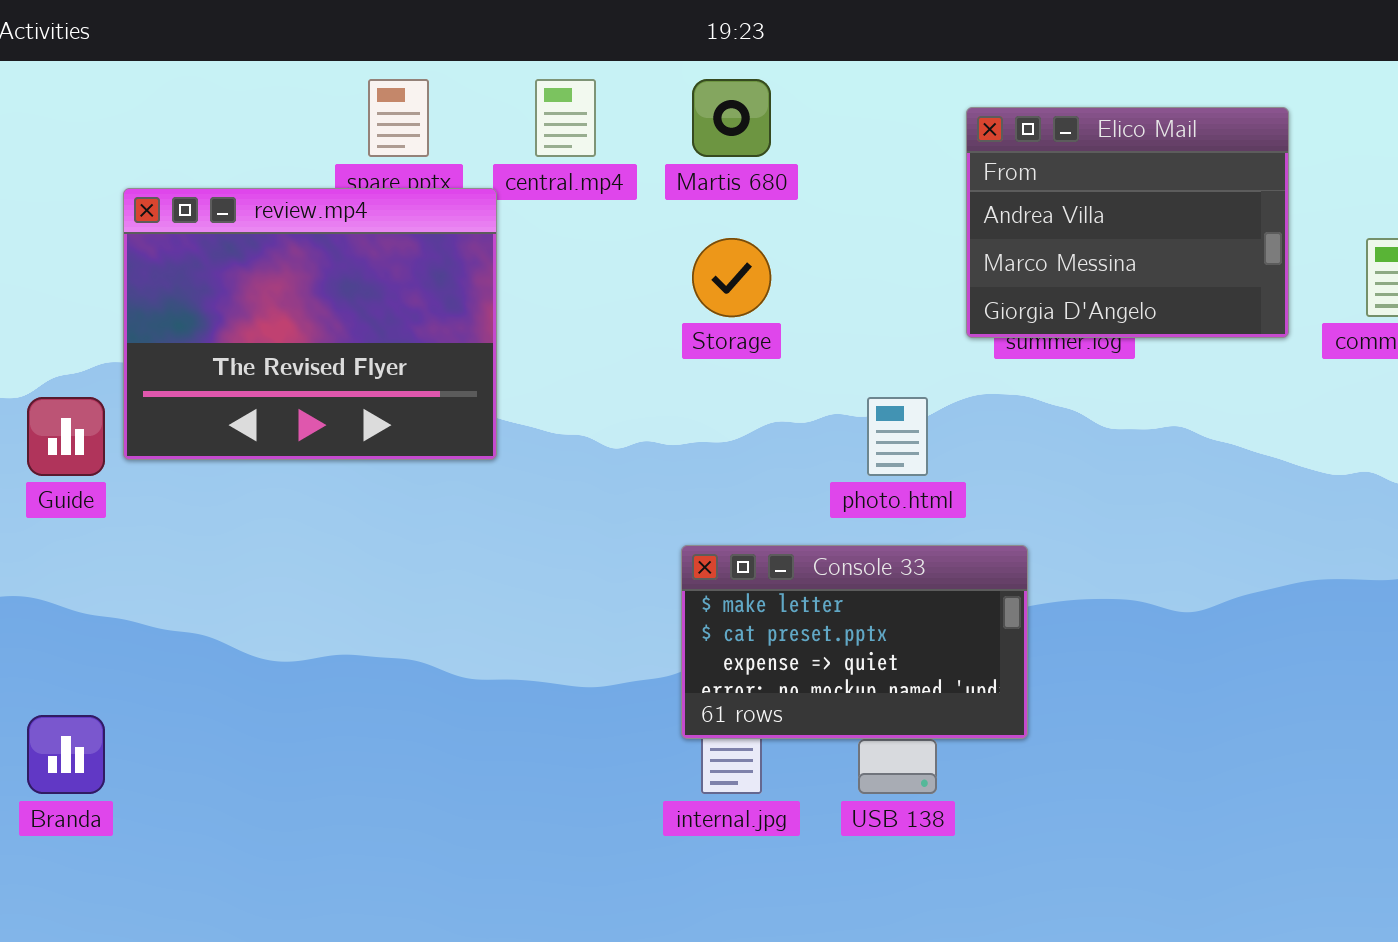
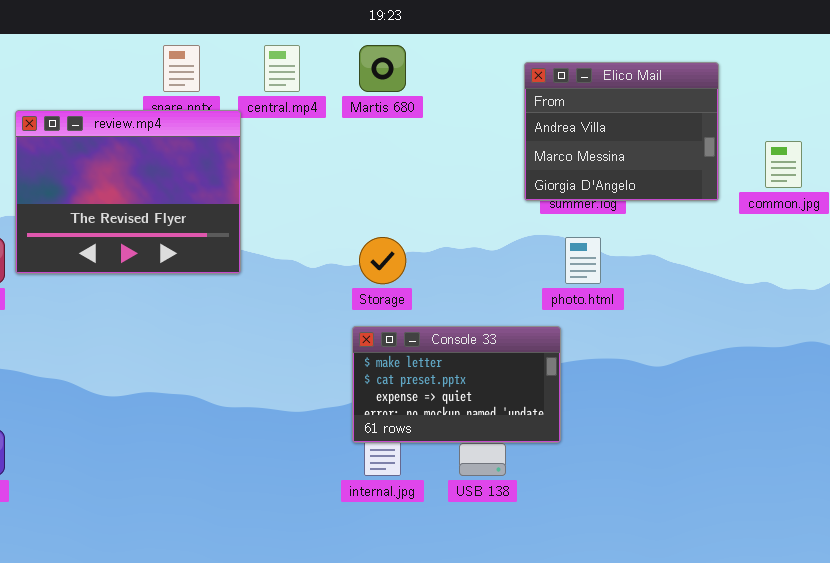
Storage: [692,238,771,317] -> [359,237,406,284], moved
photo.html: [867,397,928,476] -> [565,237,601,284], moved

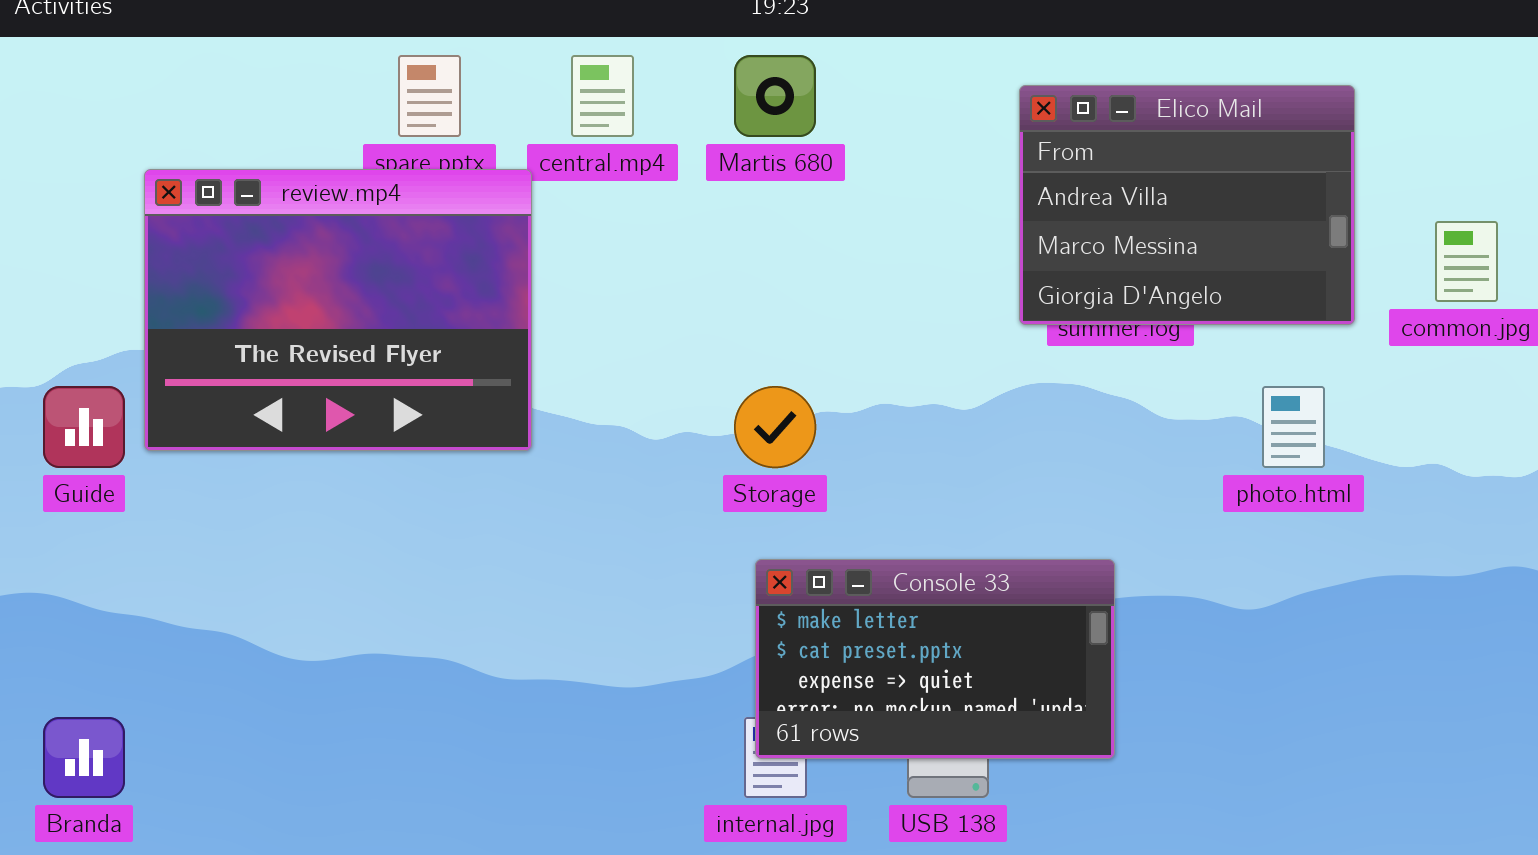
photo.html: [565,237,601,284] -> [1262,386,1325,468], moved
Console 33: [352,326,561,443] -> [755,559,1115,759], moved

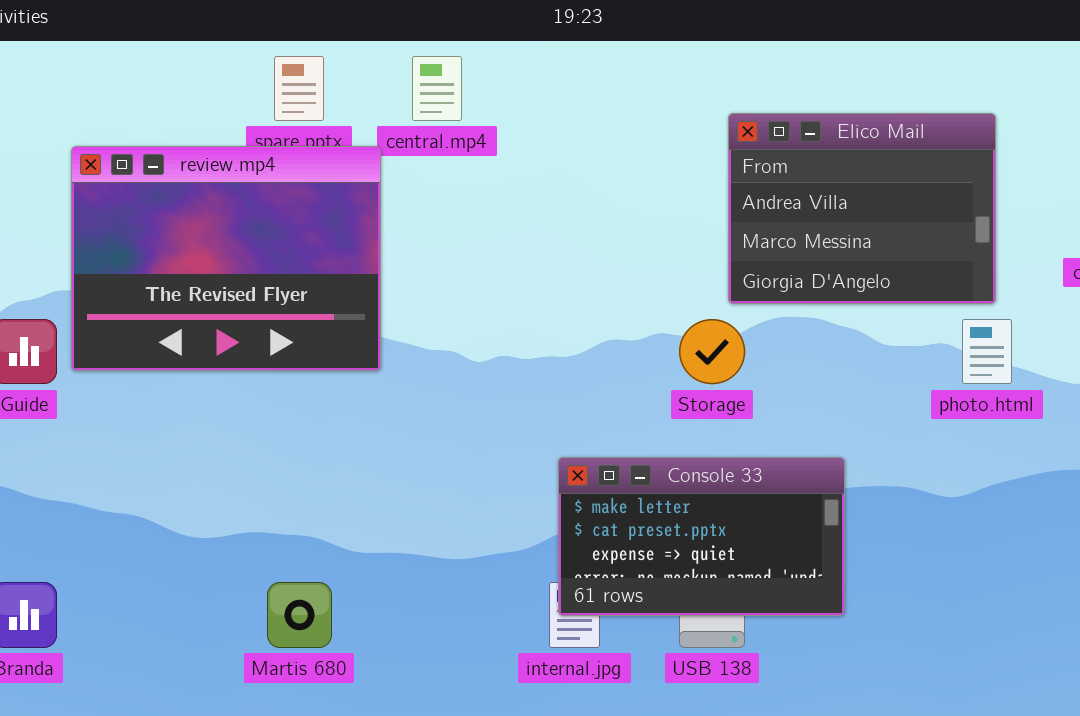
Martis 680: [734,55,816,137] -> [267,582,332,648], moved
Elico Mail: [1019,85,1355,325] -> [728,113,996,304], moved
Storage: [734,386,816,468] -> [679,319,745,384], moved

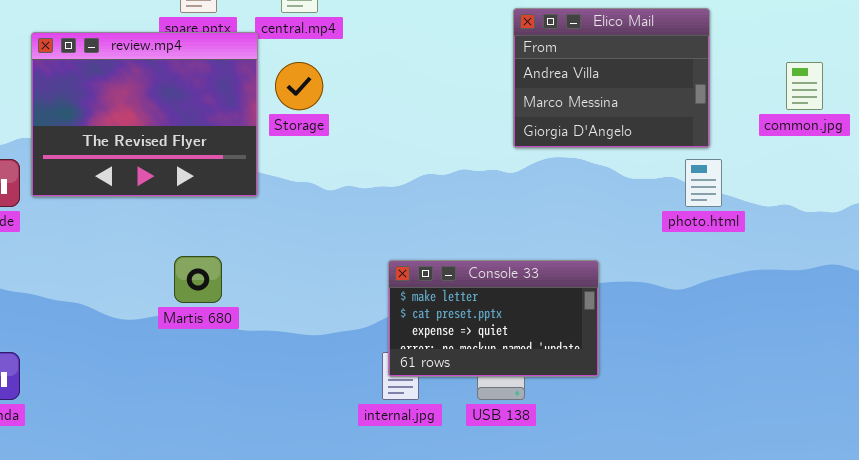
Storage: [679,319,745,384] -> [275,62,323,110], moved
Martis 680: [267,582,332,648] -> [174,256,222,303], moved

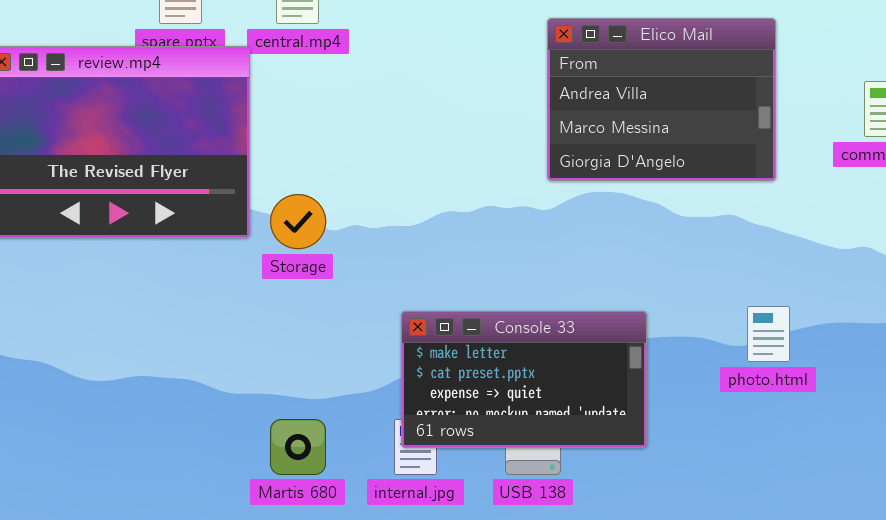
Storage: [275,62,323,110] -> [270,194,326,249], moved
photo.html: [685,159,722,207] -> [747,306,790,362], moved
Martis 680: [174,256,222,303] -> [270,419,326,475], moved

